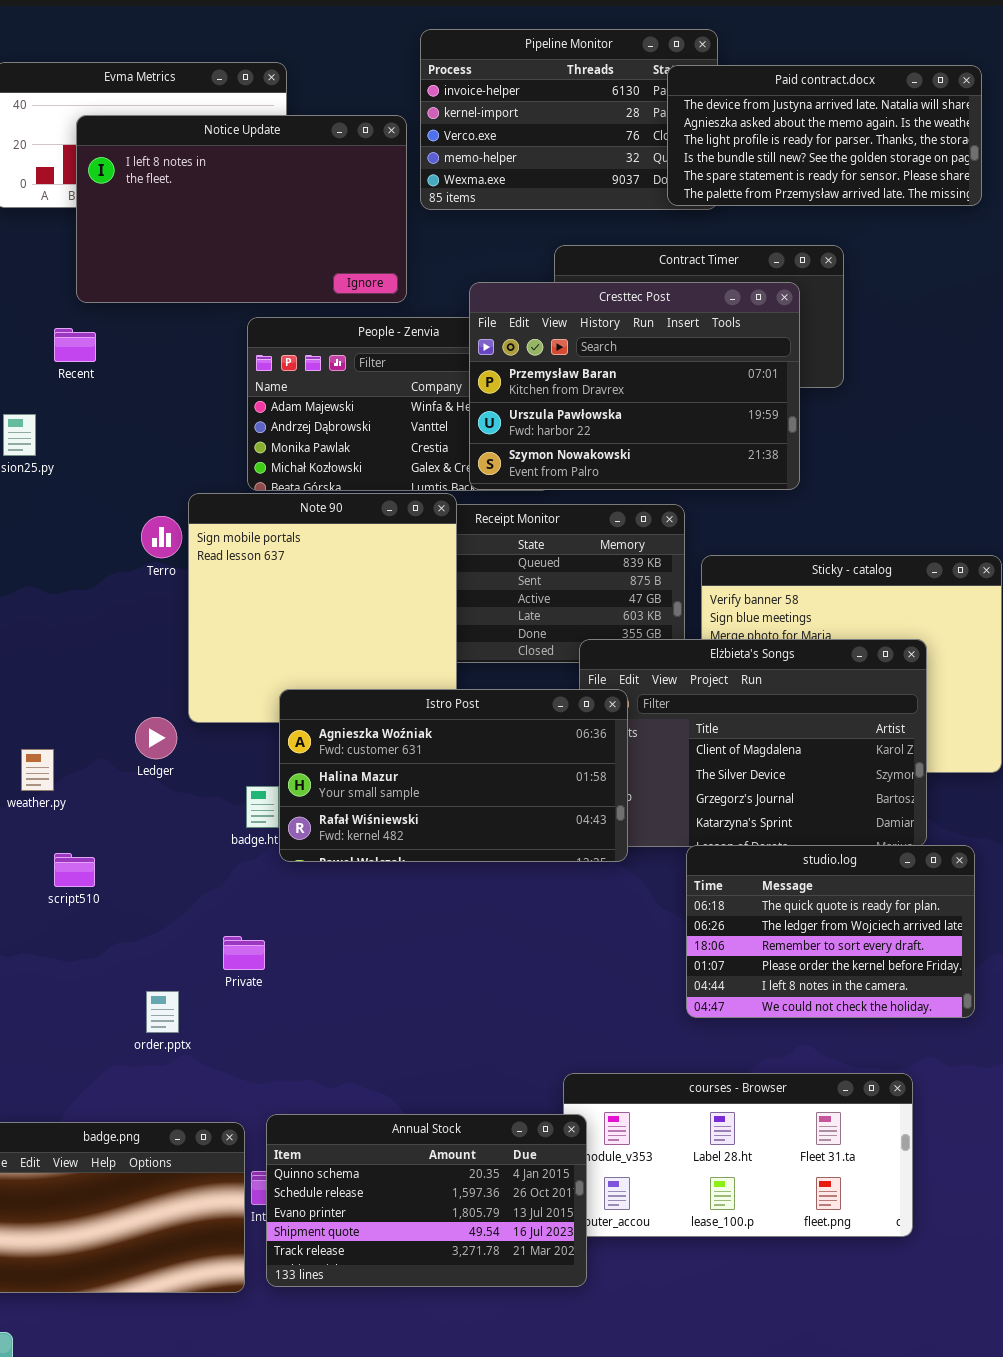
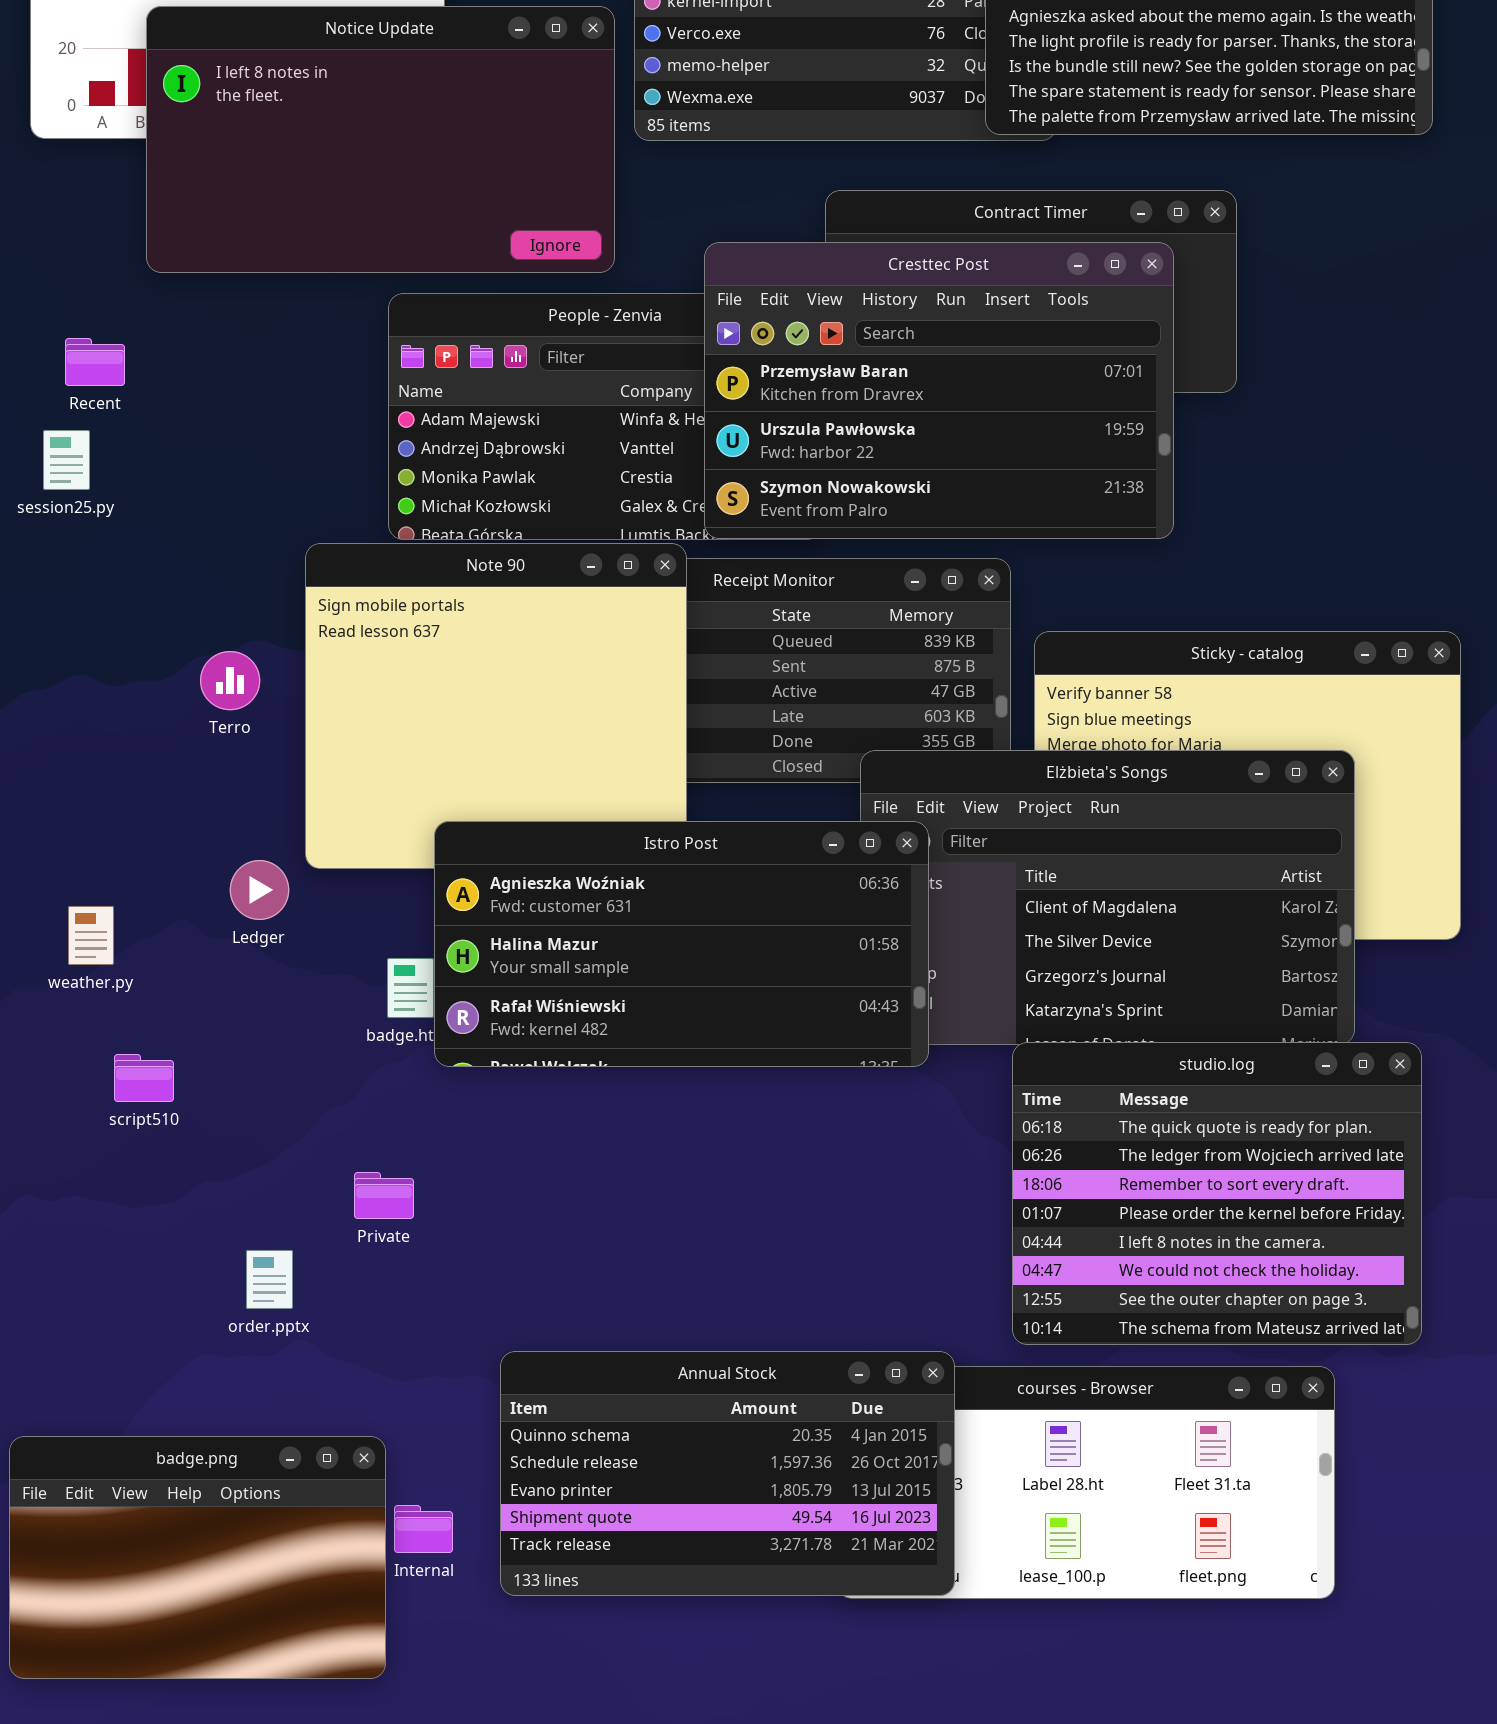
Recent: [54,328,96,362] -> [65,338,125,386], moved
Terro: [141,516,182,558] -> [200,651,260,710], moved
studio.log: [686,845,975,1018] -> [1012,1042,1422,1345], resized
Annual Stock: [266,1114,587,1287] -> [500,1351,955,1596], moved

